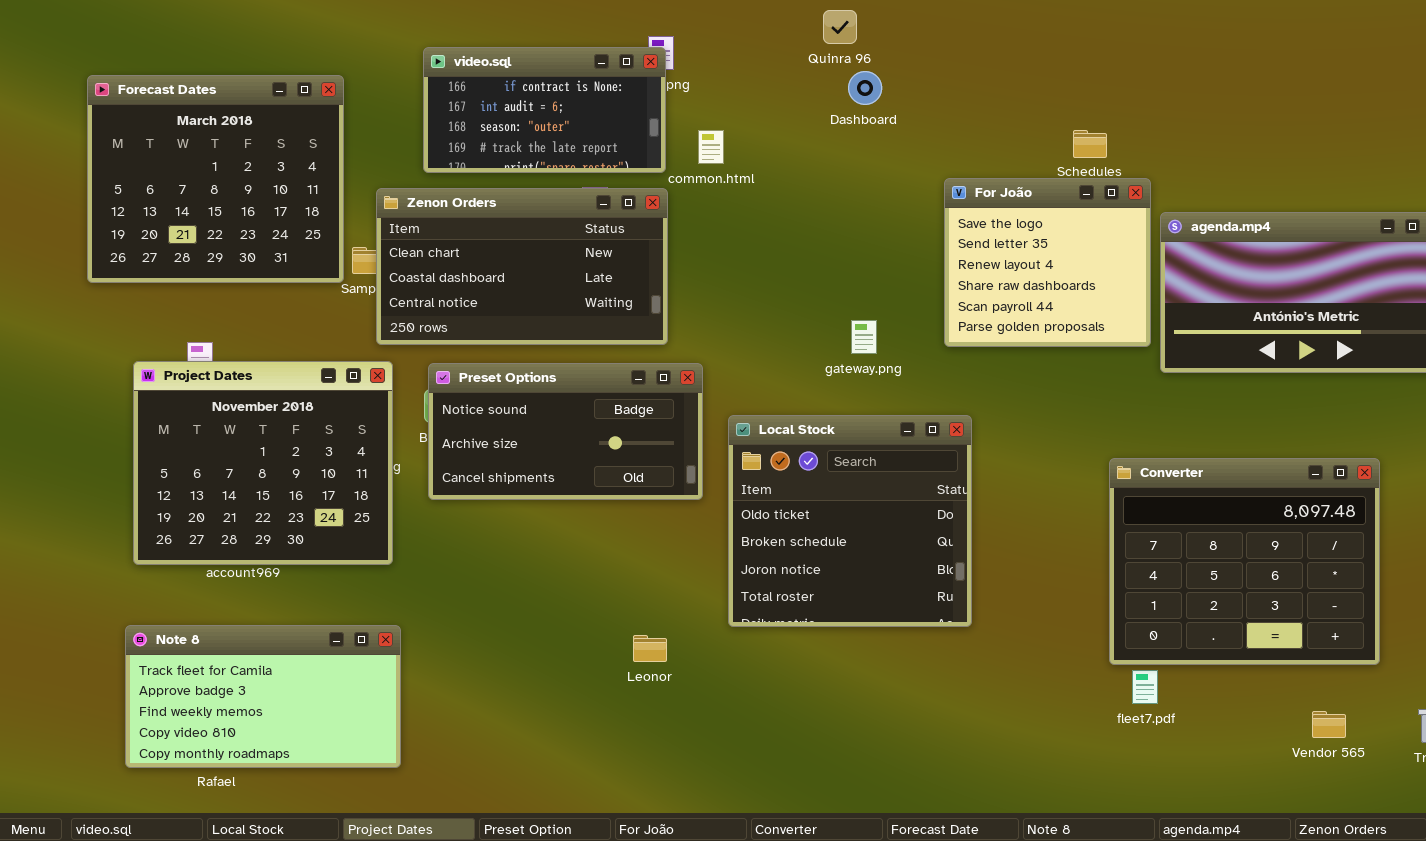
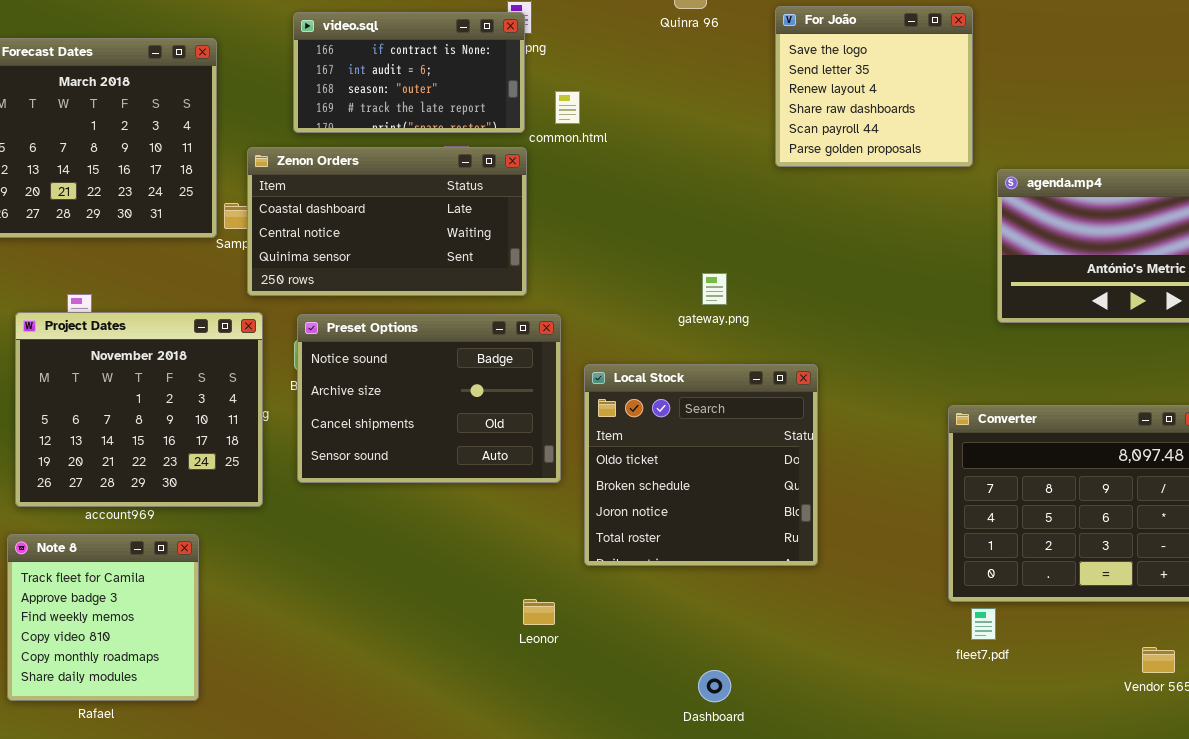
Dashboard: [848,71,882,105] -> [698,670,731,702], moved
For João: [944,178,1151,347] -> [775,6,973,167], moved
Zenon Orders: [376,188,668,345] -> [247,147,527,296], scrolled down 1 row
Preset Options: [428,363,703,500] -> [297,314,561,483], resized
Note 8: [125,625,401,768] -> [7,534,199,701], resized
Leonor: [633,635,667,662] -> [523,599,555,625], moved

